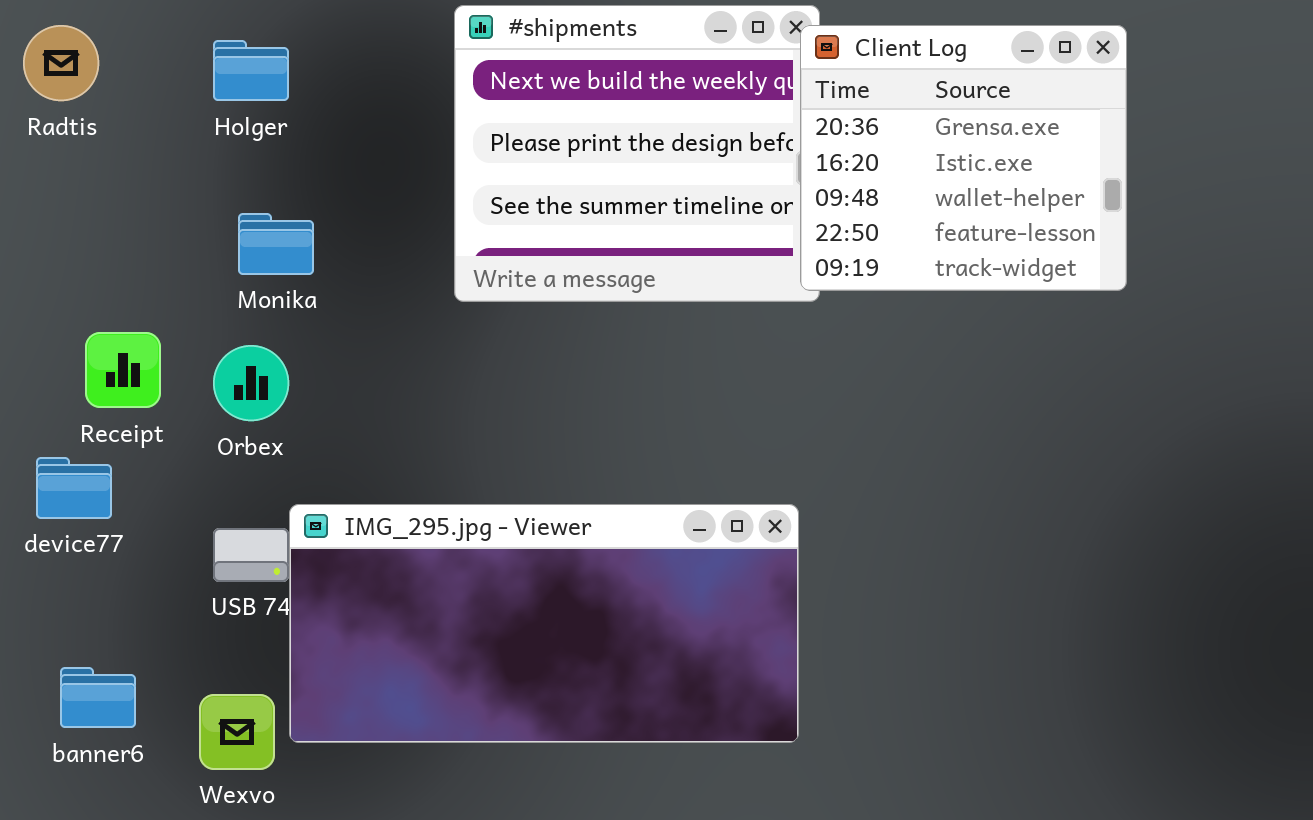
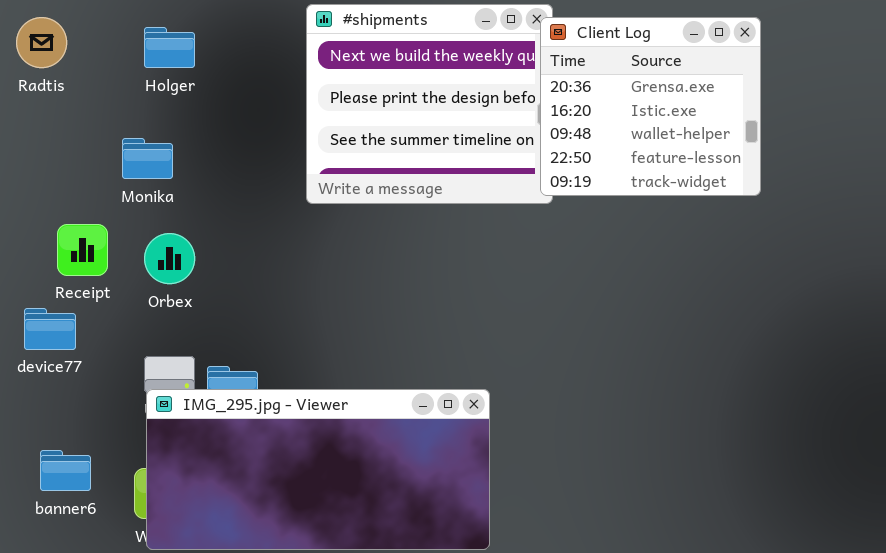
Monika: [238,213,314,275] -> [122,138,173,179], moved
IMG_295.jpg - Viewer: [289,504,799,743] -> [146,389,490,550], moved

